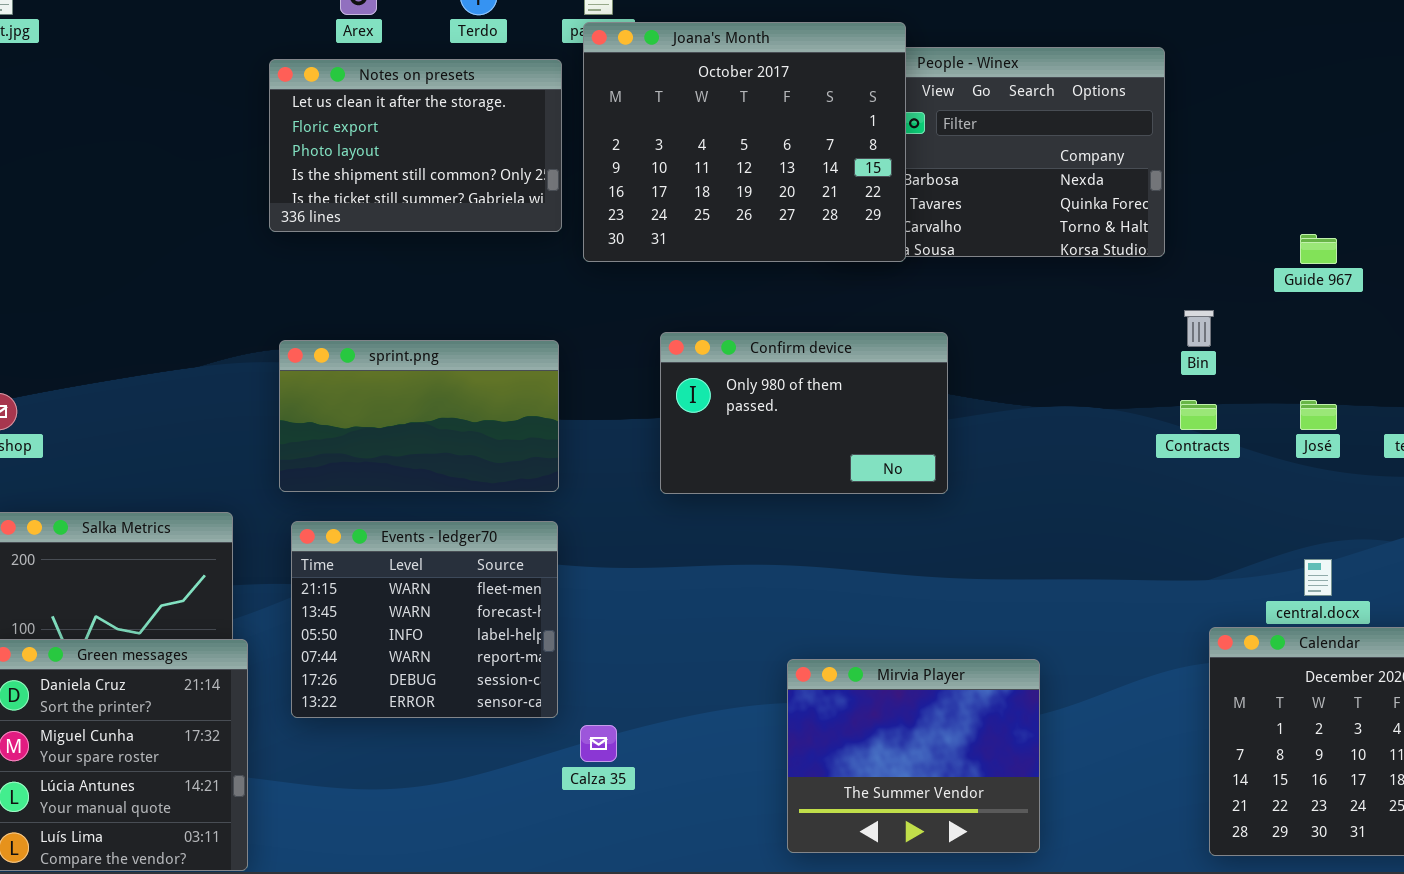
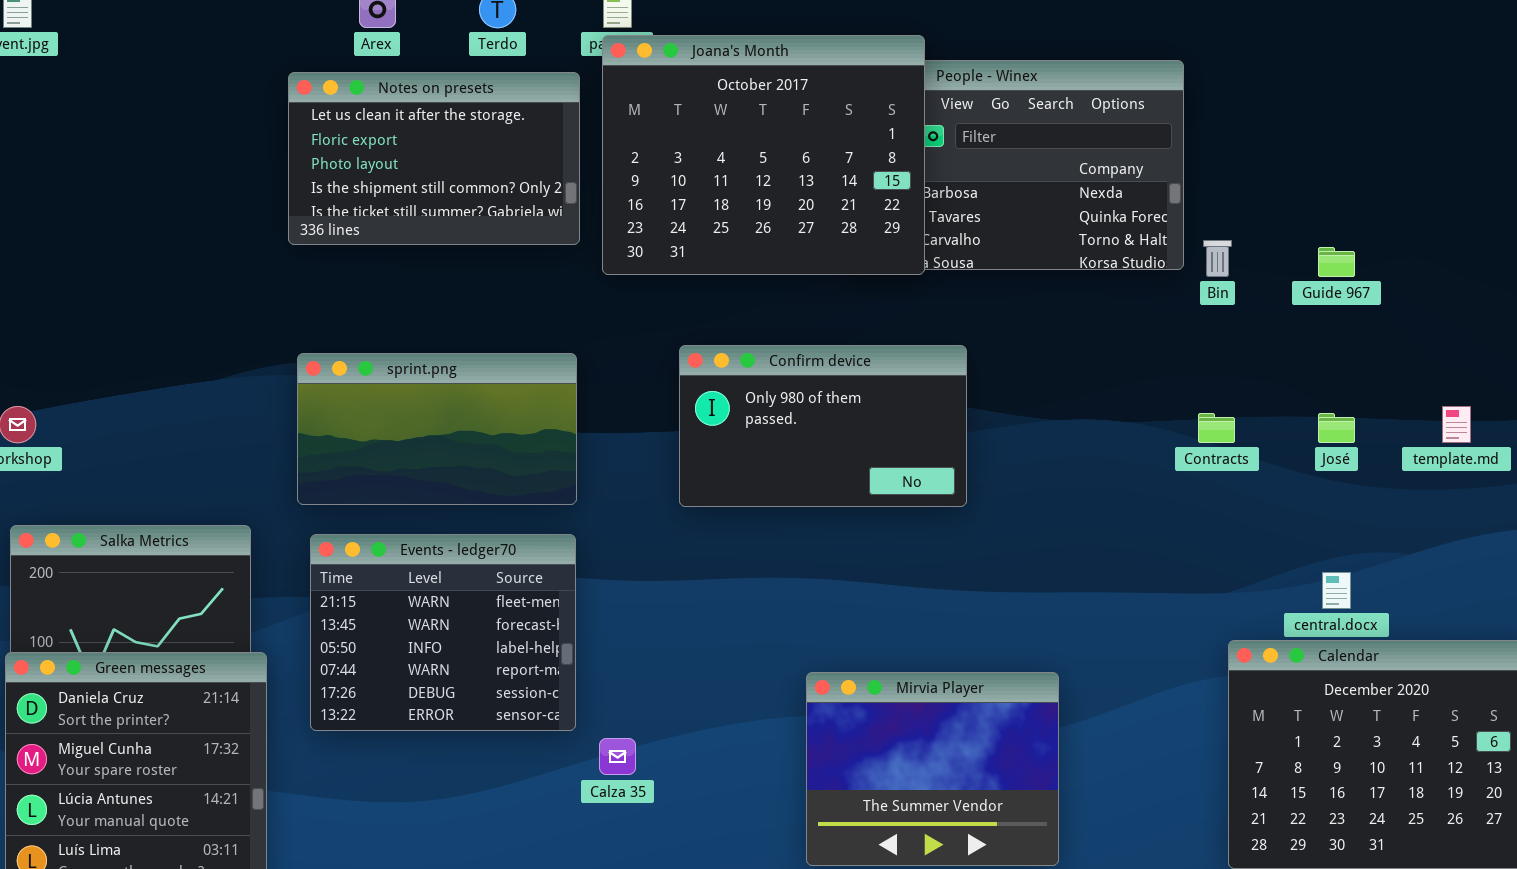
Bin: [1184,310,1214,347] -> [1203,240,1232,277], moved

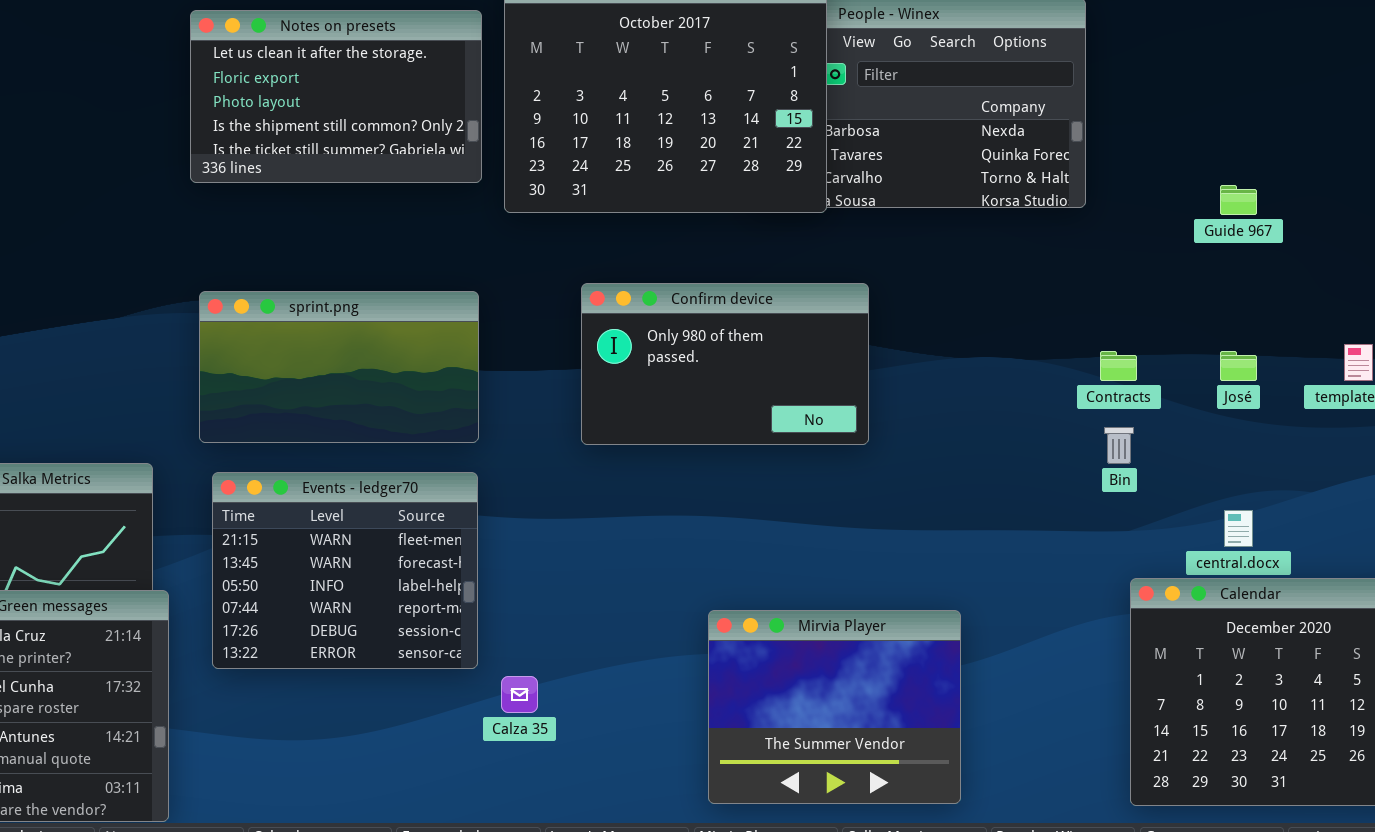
Bin: [1203,240,1232,277] -> [1104,427,1134,464], moved

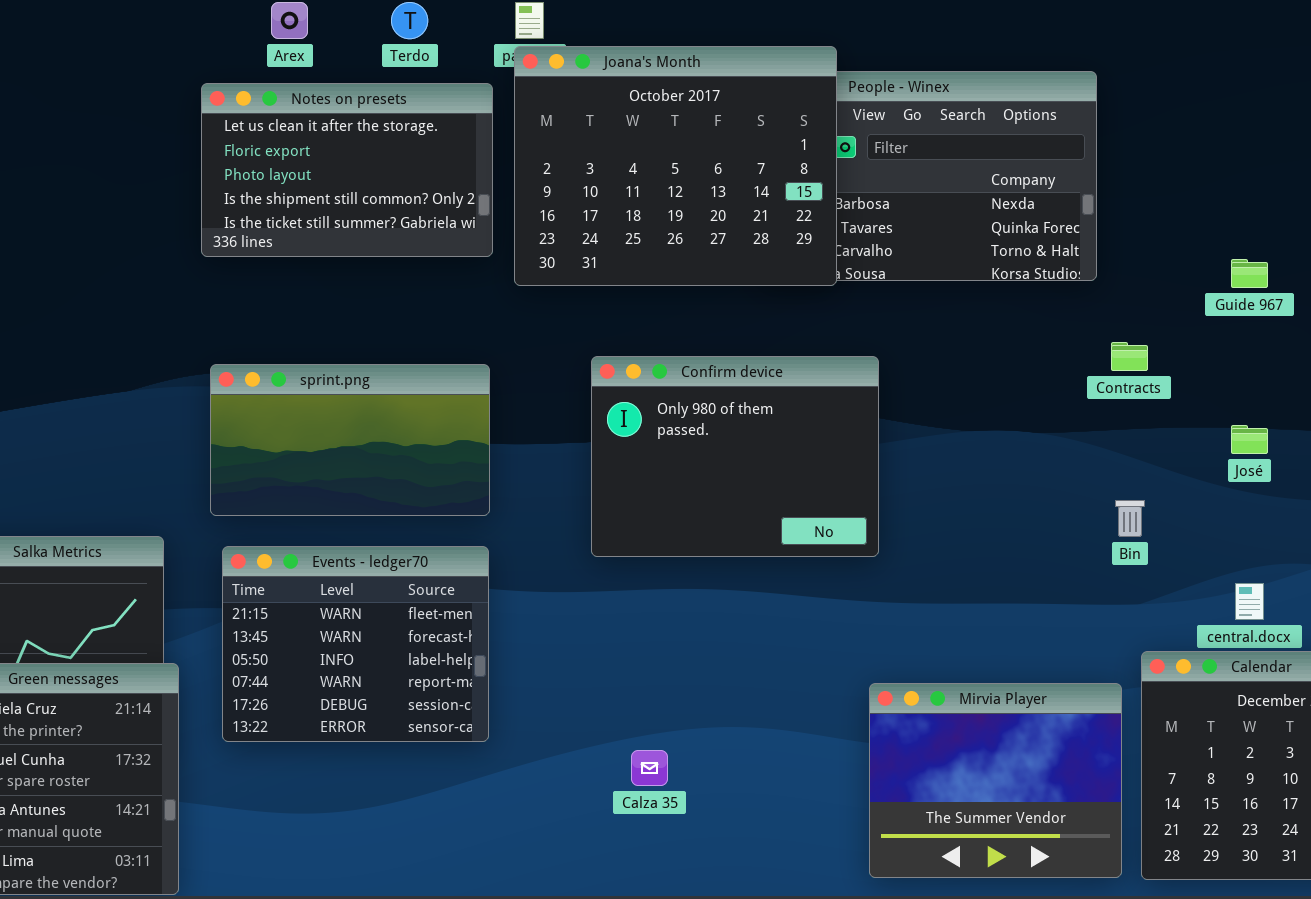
Confirm device: [581,283,869,445] -> [591,356,879,557], resized
Contracts: [1100,351,1137,381] -> [1111,342,1148,371], moved
Mirvia Player: [708,610,961,804] -> [869,683,1122,878], moved
Calza 35: [501,676,538,713] -> [631,750,668,786], moved

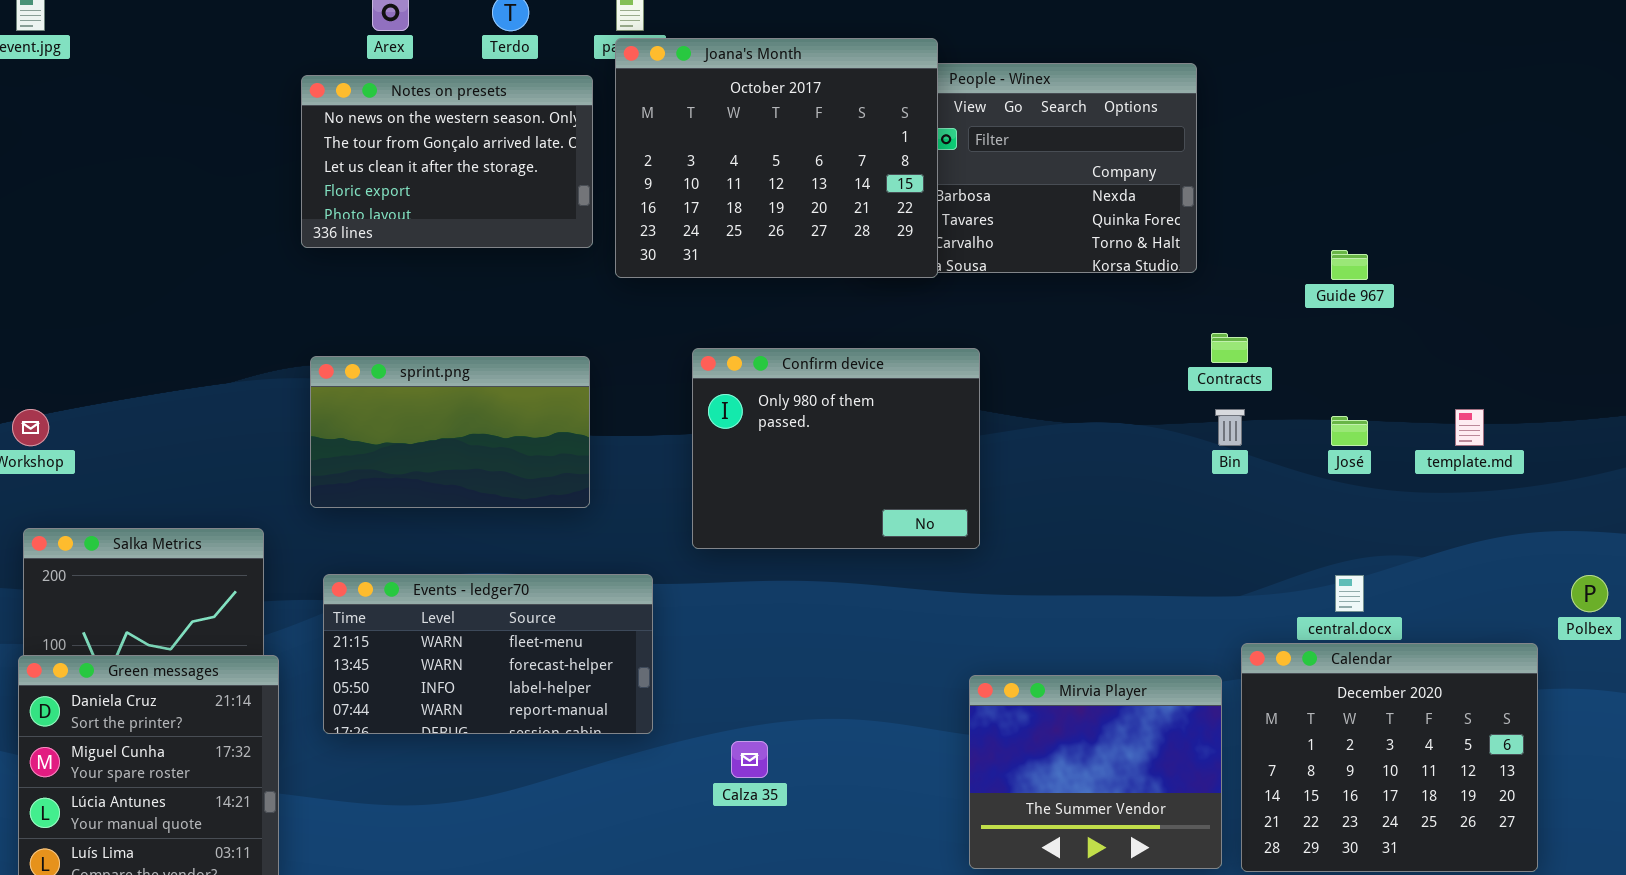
Notes on presets: [201,83,493,257] -> [301,75,593,248], scrolled up 2 rows
Bin: [1115,500,1145,537] -> [1215,409,1245,446], moved
Events - ledger70: [222,546,489,742] -> [323,574,653,734], resized

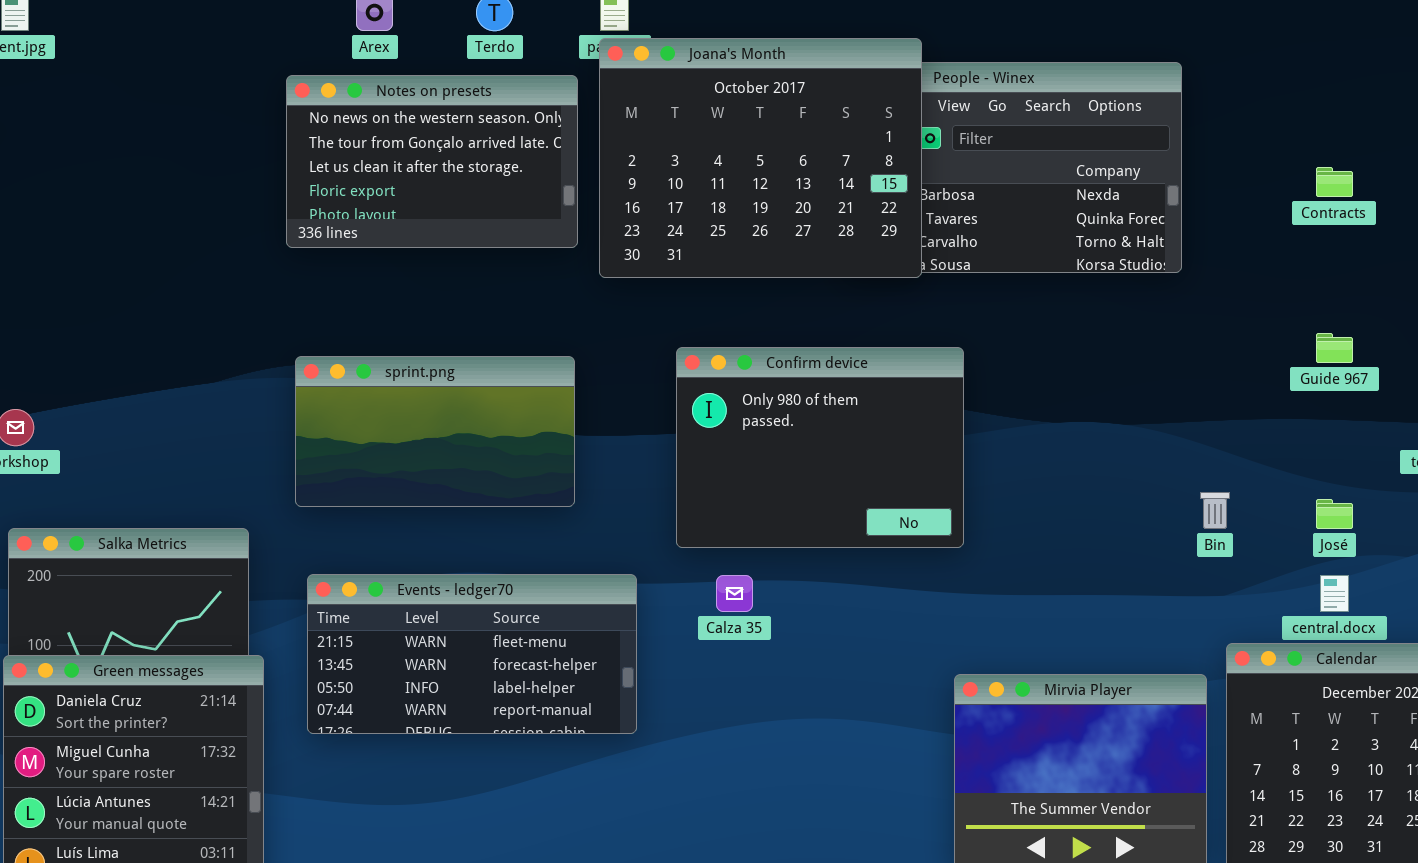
Guide 967: [1331,250,1368,280] -> [1316,333,1353,363], moved
Contracts: [1211,333,1248,363] -> [1316,167,1353,197], moved
Bin: [1215,409,1245,446] -> [1200,492,1230,529], moved
José: [1331,416,1368,446] -> [1316,499,1353,529], moved
Calza 35: [731,741,768,778] -> [716,575,753,612], moved

